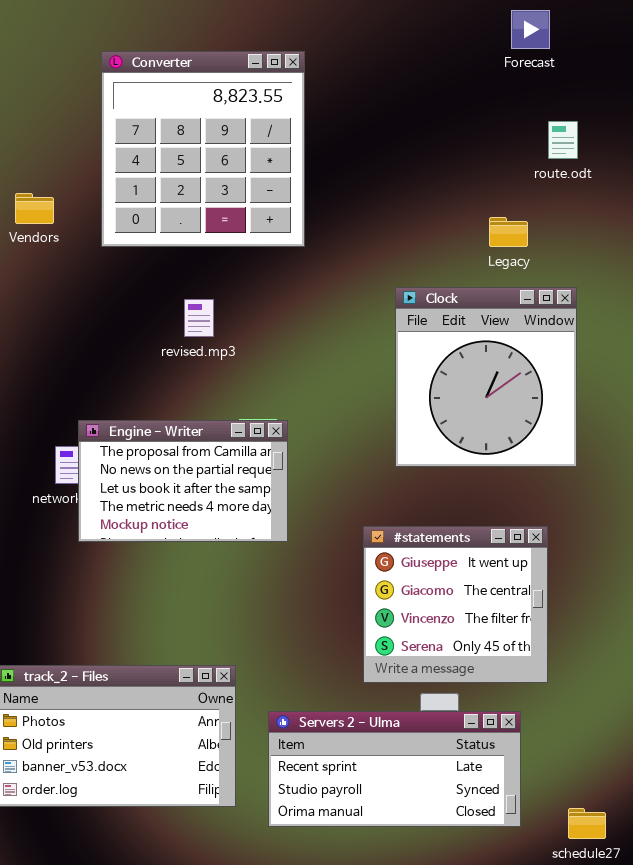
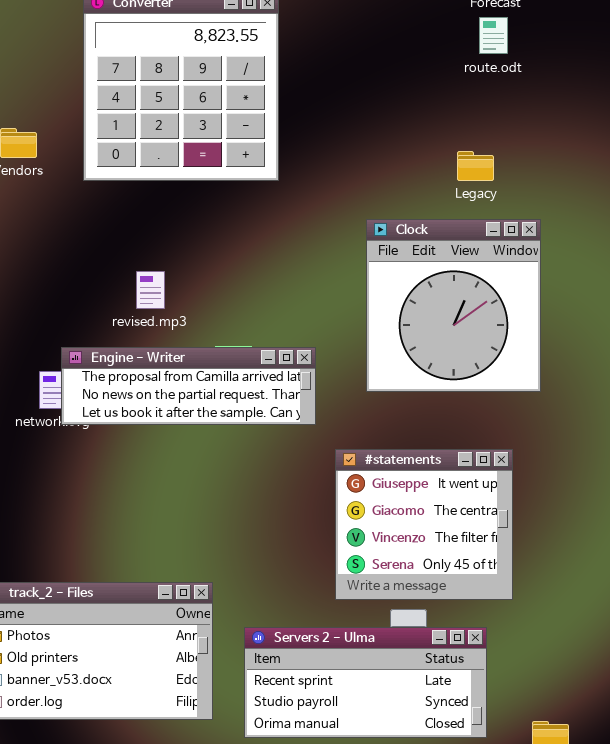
route.odt: [548,121,578,159] -> [479,17,508,54], moved
revised.mp3: [184,299,214,337] -> [136,271,165,309], moved
Engine - Writer: [78,420,288,542] -> [61,347,316,425], resized

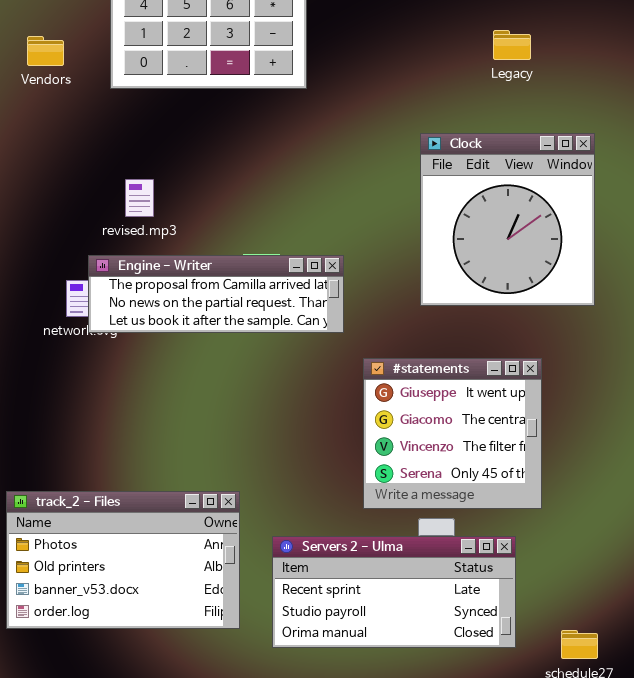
Legacy: [457,151,494,181] -> [493,30,531,60], moved
Clock: [366,219,541,392] -> [420,133,595,306], moved
revised.mp3: [136,271,165,309] -> [125,179,154,217], moved

